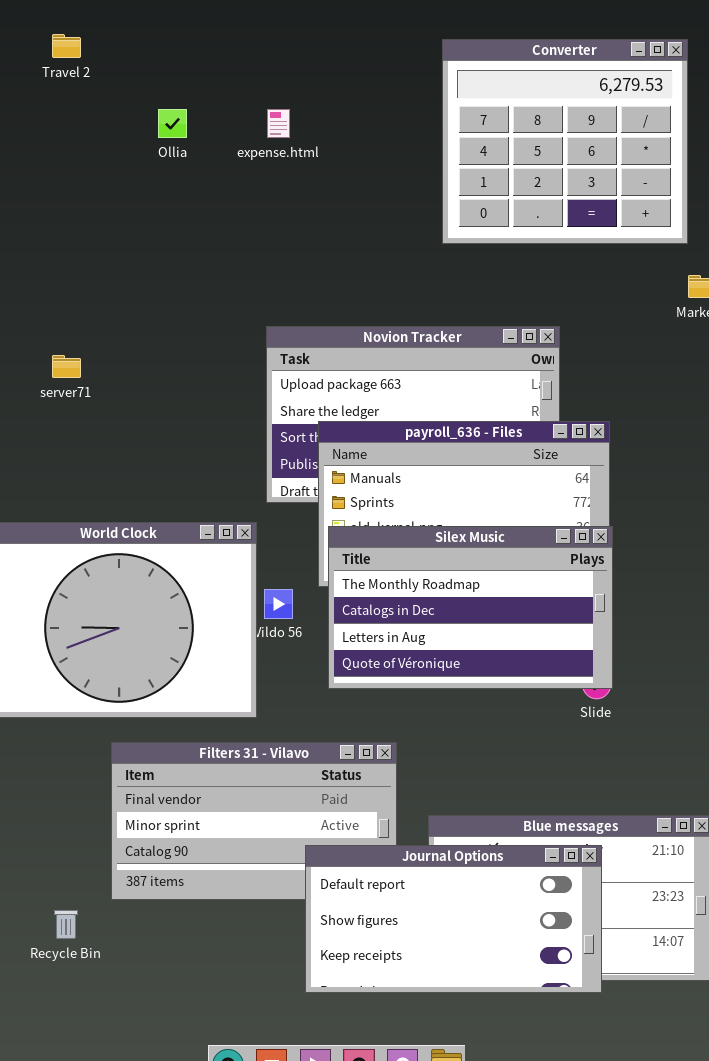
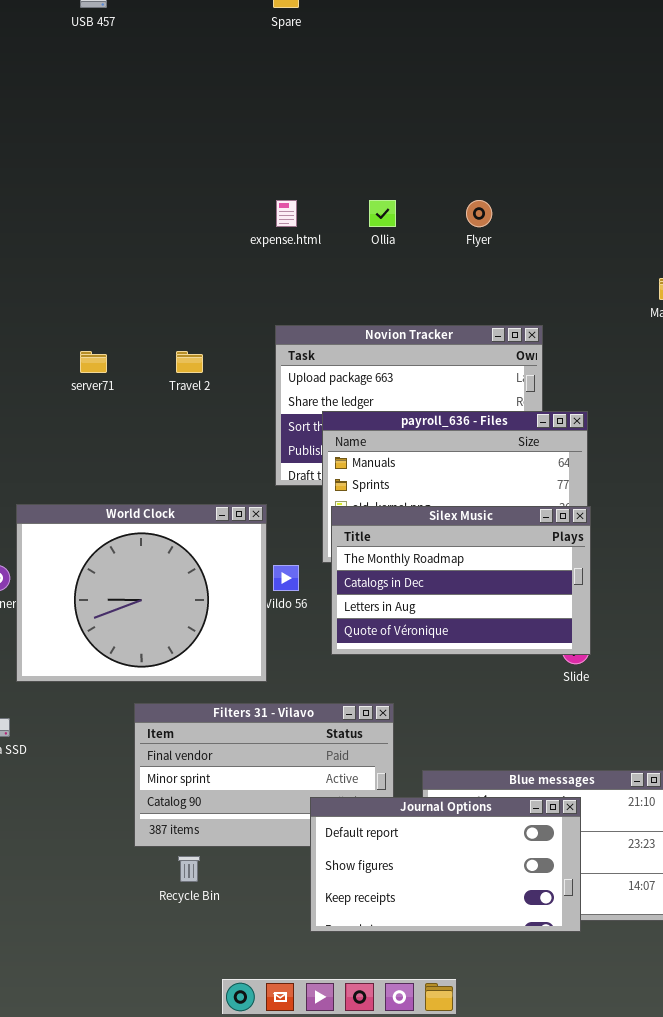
Travel 2: [52,34,81,58] -> [176,351,203,373], moved
Converter: [442,39,688,244] -> none, closed
Ollia: [158,109,187,138] -> [369,200,396,227], moved
expense.html: [267,109,290,138] -> [276,200,297,227], moved
Recycle Bin: [54,910,78,939] -> [178,856,200,882], moved

